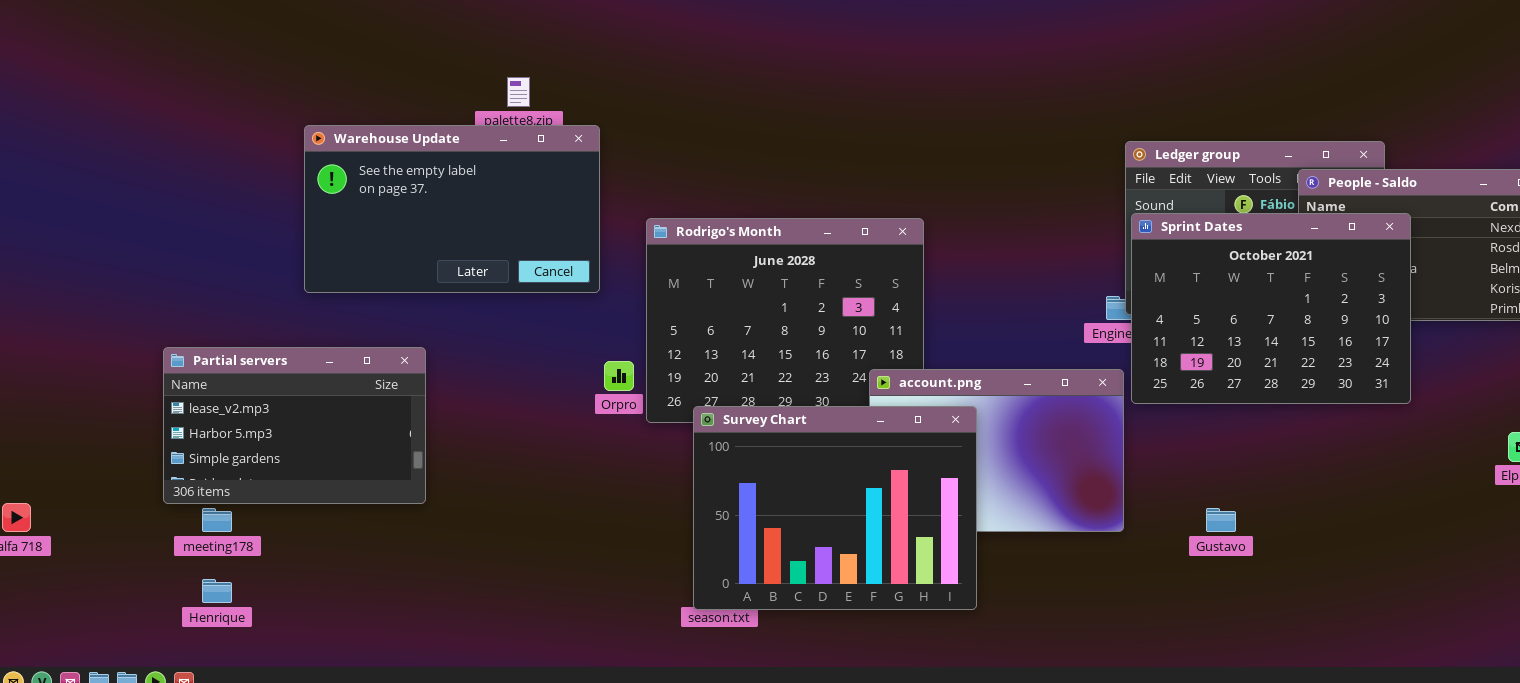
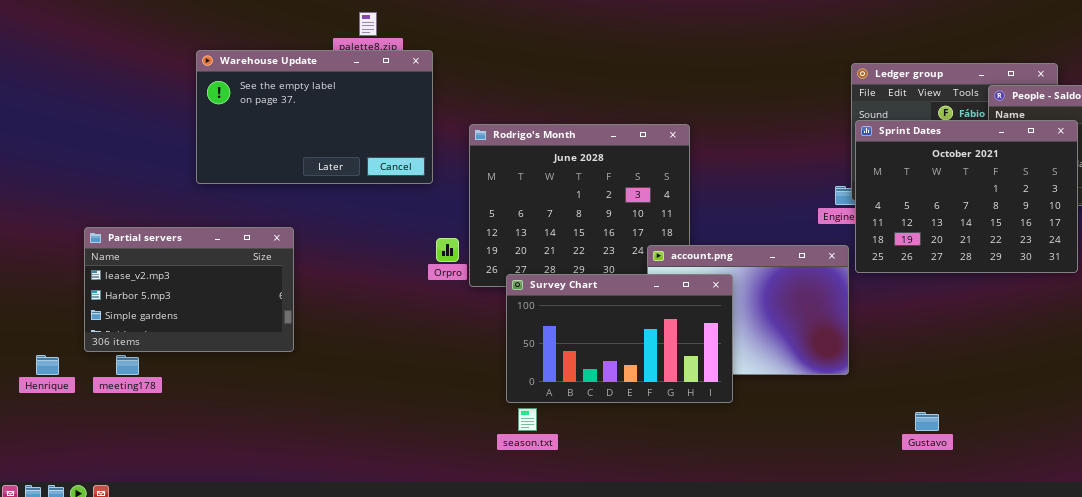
Survey Chart: [693,406,977,610] -> [506,274,733,403], resized
Gustavo: [1206,508,1236,532] -> [915,412,939,431], moved
Henrique: [202,579,232,603] -> [36,355,59,375], moved

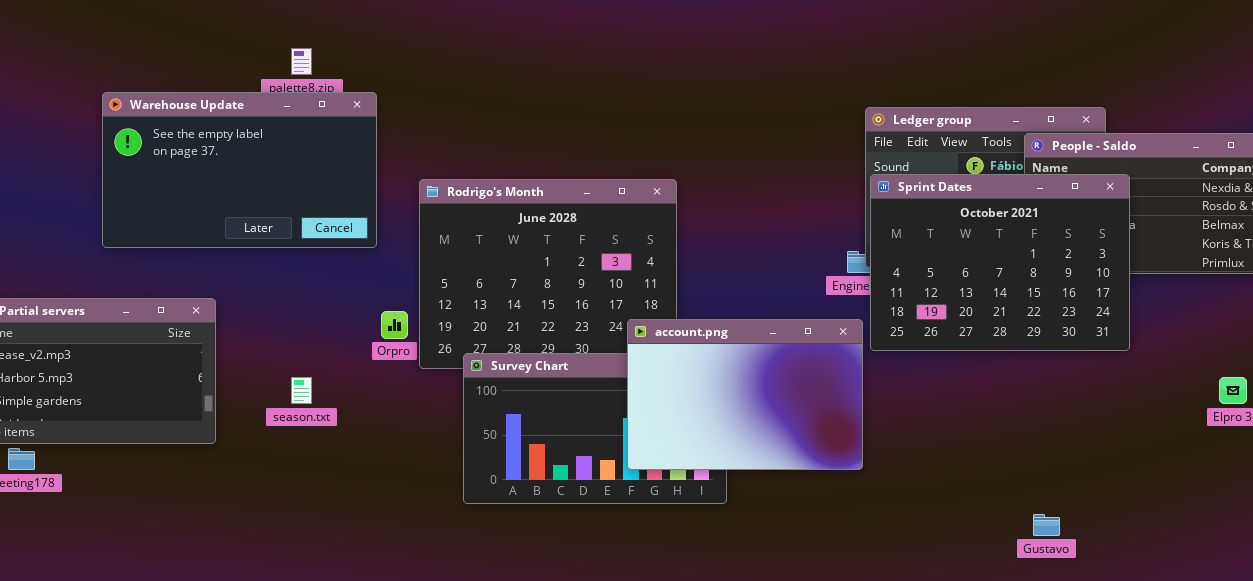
account.png: [647,245,849,375] -> [627,319,863,470], raised
season.txt: [518,408,537,431] -> [291,377,312,404], moved
Gustavo: [915,412,939,431] -> [1033,514,1060,536], moved

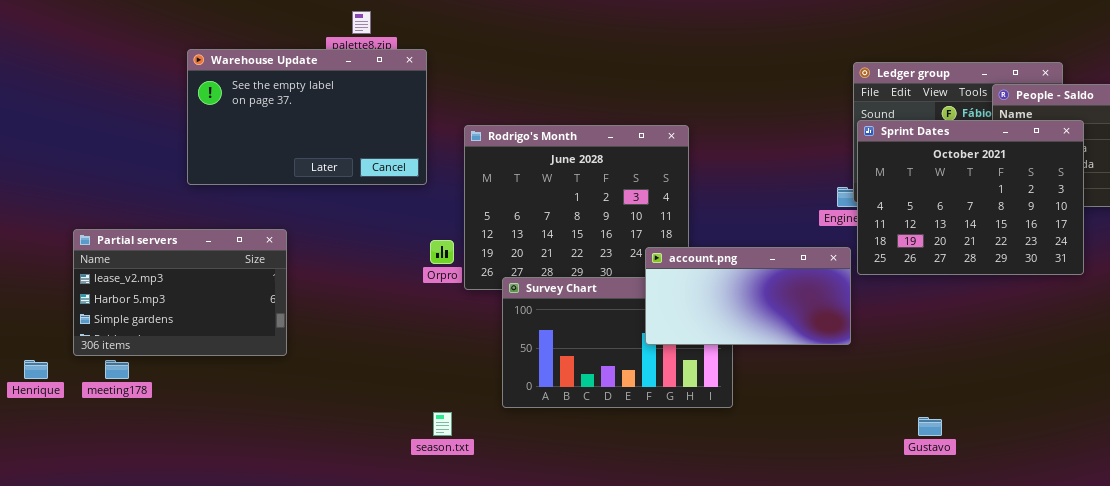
account.png: [627,319,863,470] -> [645,247,851,345], resized
season.txt: [291,377,312,404] -> [433,412,452,436], moved
Gustavo: [1033,514,1060,536] -> [918,417,942,436], moved

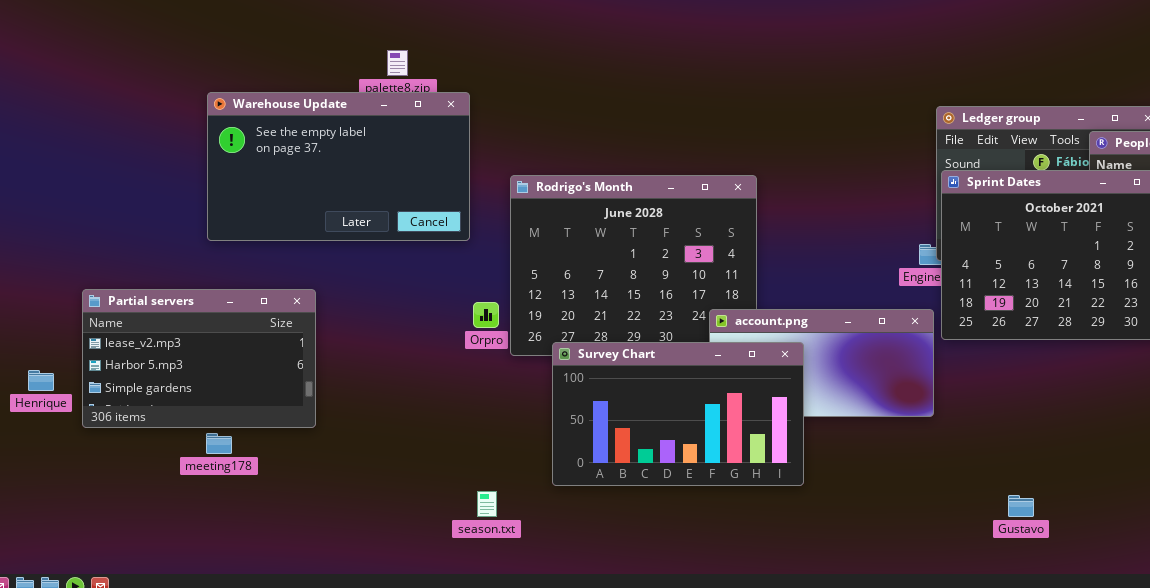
Survey Chart: [502,277,733,408] -> [552,342,804,486], raised
Henrique: [24,360,48,379] -> [28,370,54,391], moved
meeting178: [105,360,129,379] -> [206,433,232,454], moved

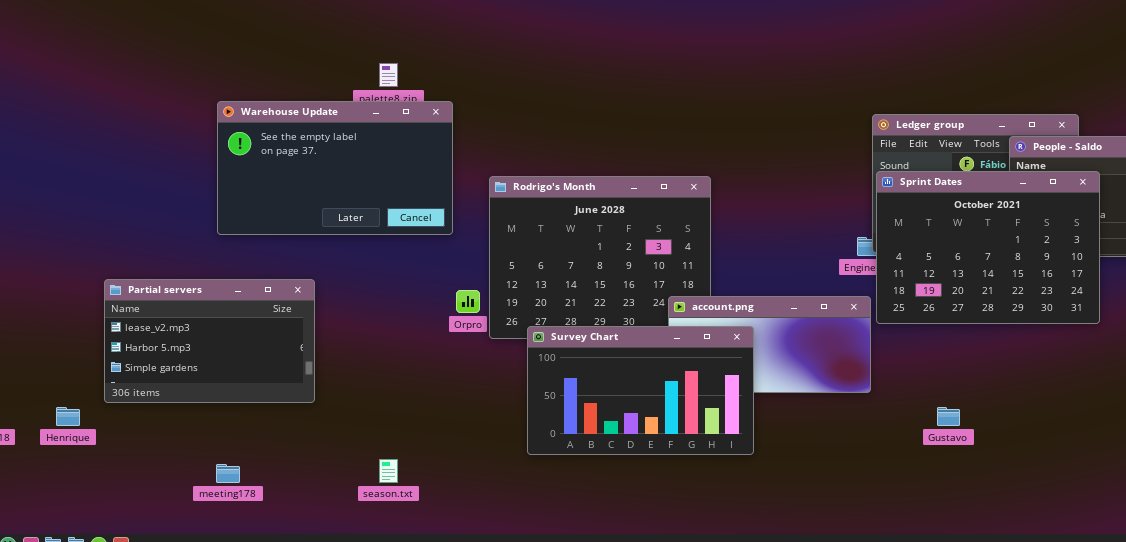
Henrique: [28,370,54,391] -> [56,407,80,426], moved
meeting178: [206,433,232,454] -> [216,464,240,483], moved
season.txt: [477,491,497,517] -> [379,459,398,483], moved
Gustavo: [1008,495,1034,517] -> [937,407,960,426], moved

